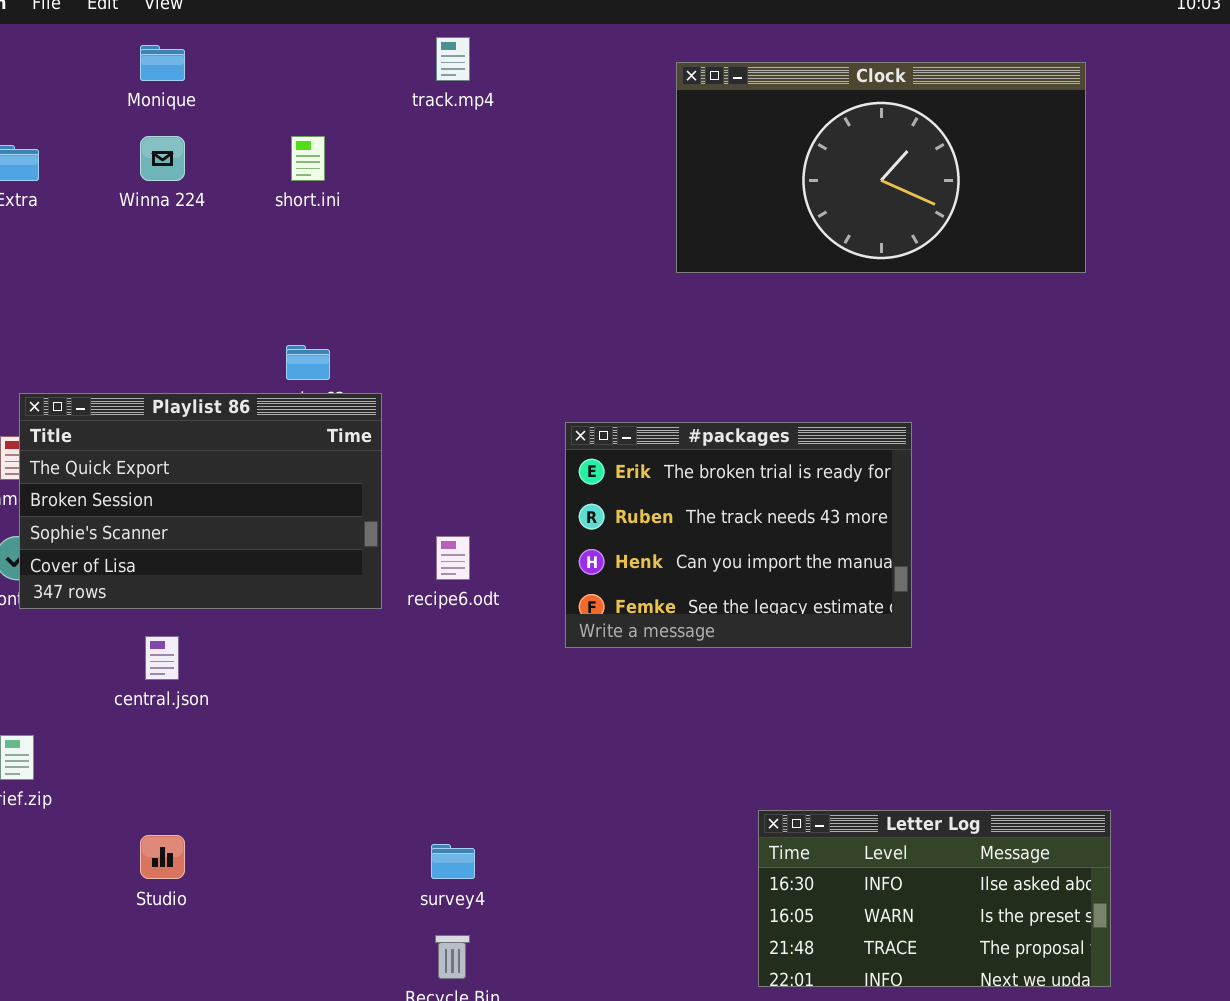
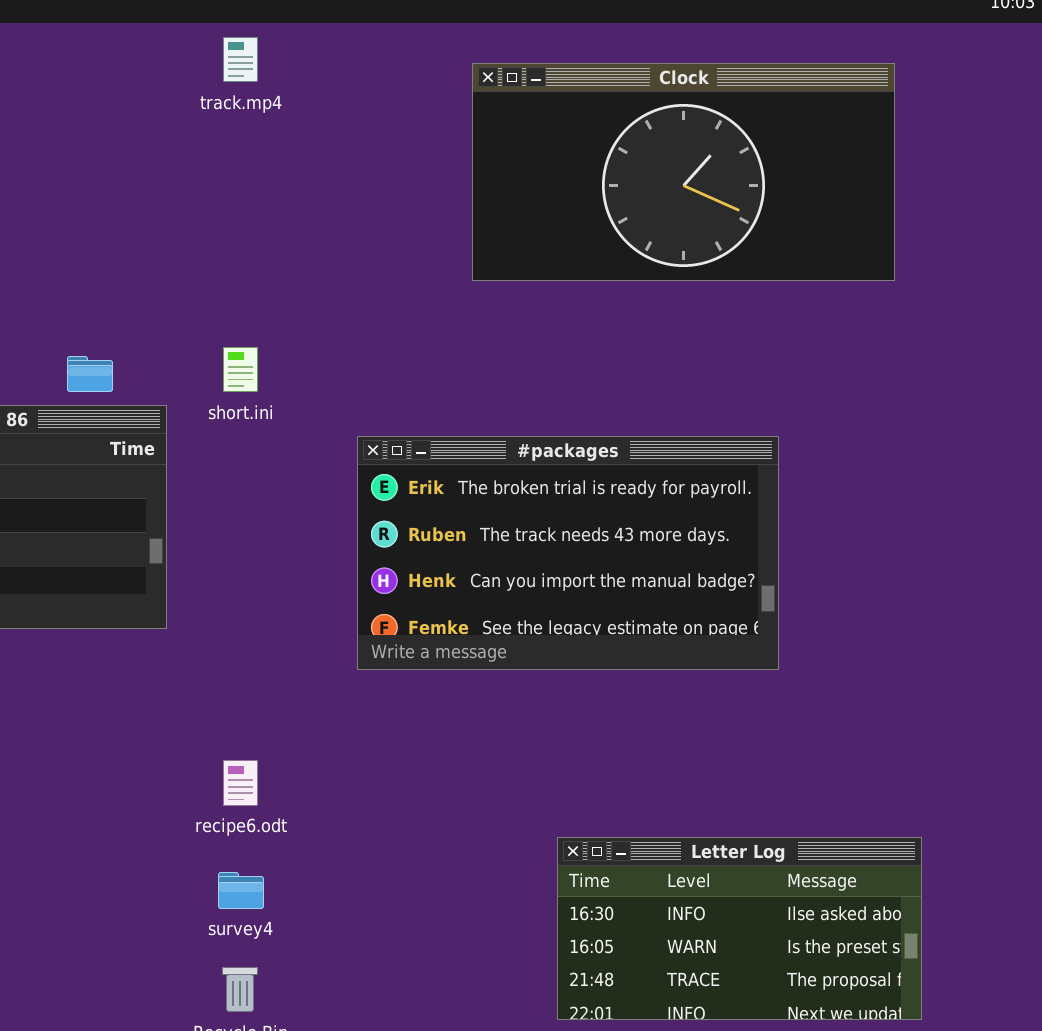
short.ini: [291,136,325,181] -> [223,347,258,392], moved
#packages: [565,422,912,648] -> [357,436,779,670], resized
recipe6.odt: [436,536,470,580] -> [223,760,258,806], moved

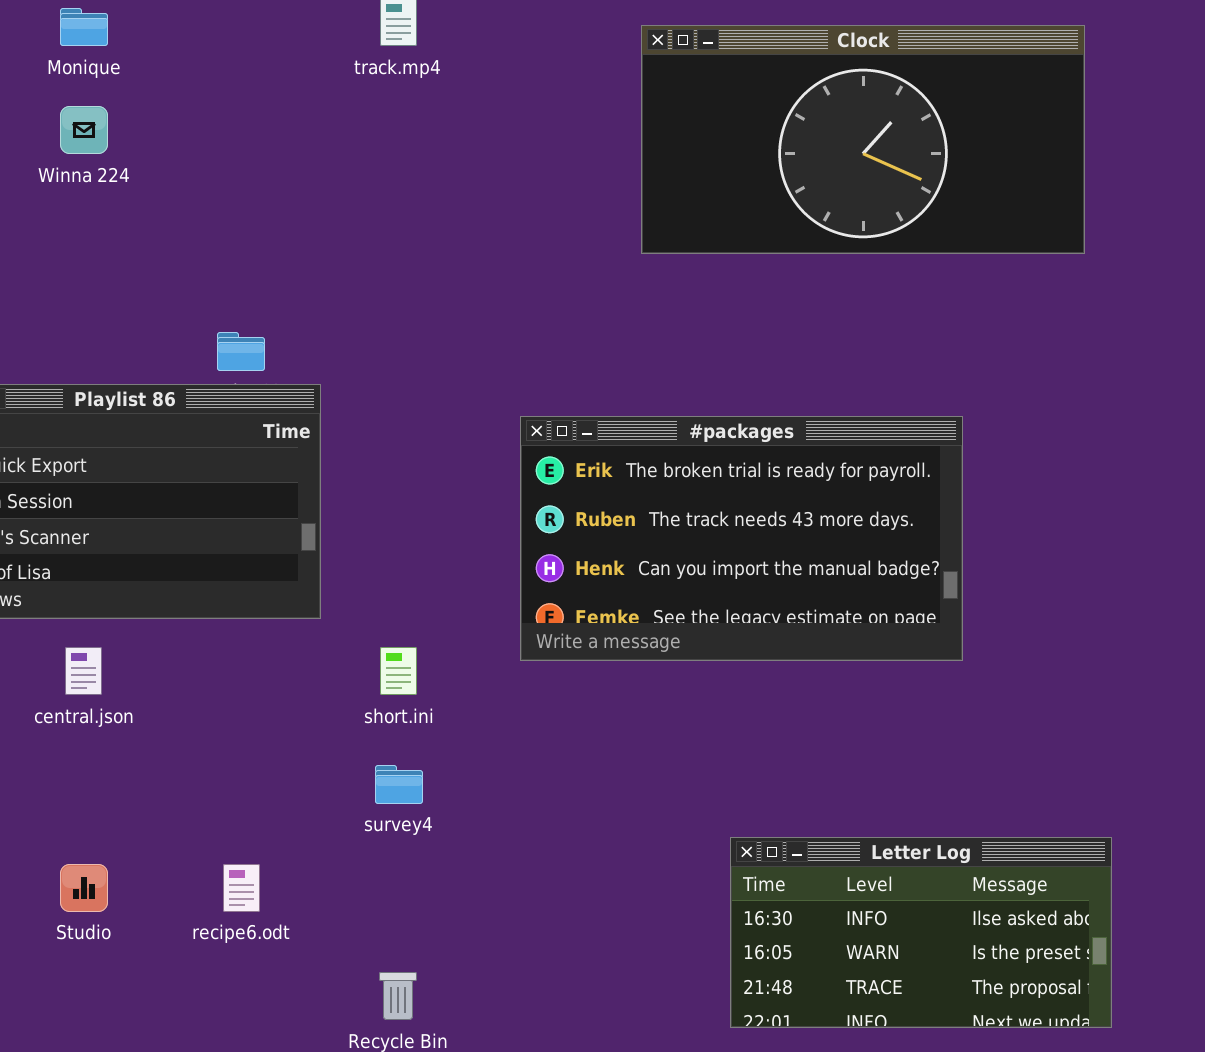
short.ini: [223,347,258,392] -> [380,647,417,695], moved
recipe6.odt: [223,760,258,806] -> [223,864,260,912], moved
survey4: [218,872,264,909] -> [375,765,423,804], moved

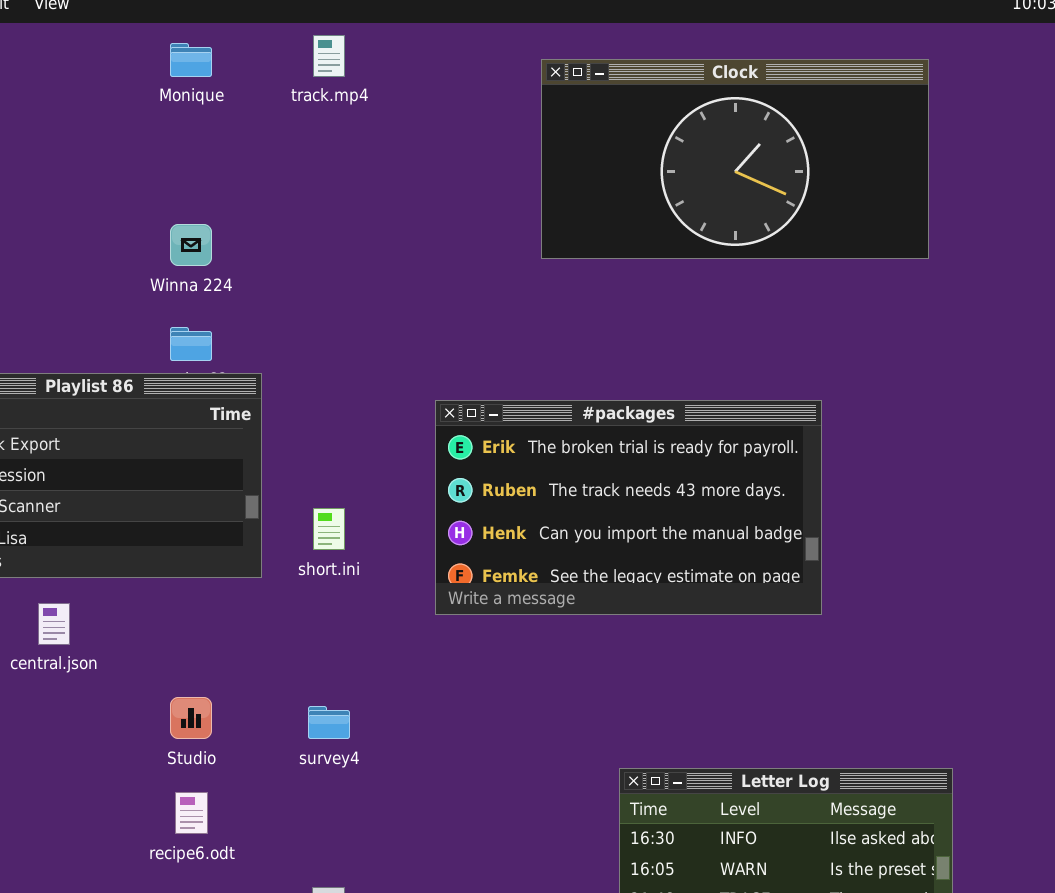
Monique: [60,8,108,46] -> [170,43,212,77], moved
Winna 224: [60,106,108,154] -> [170,224,212,266], moved
short.ini: [380,647,417,695] -> [313,508,345,550], moved
Studio: [60,864,108,912] -> [170,697,212,739], moved

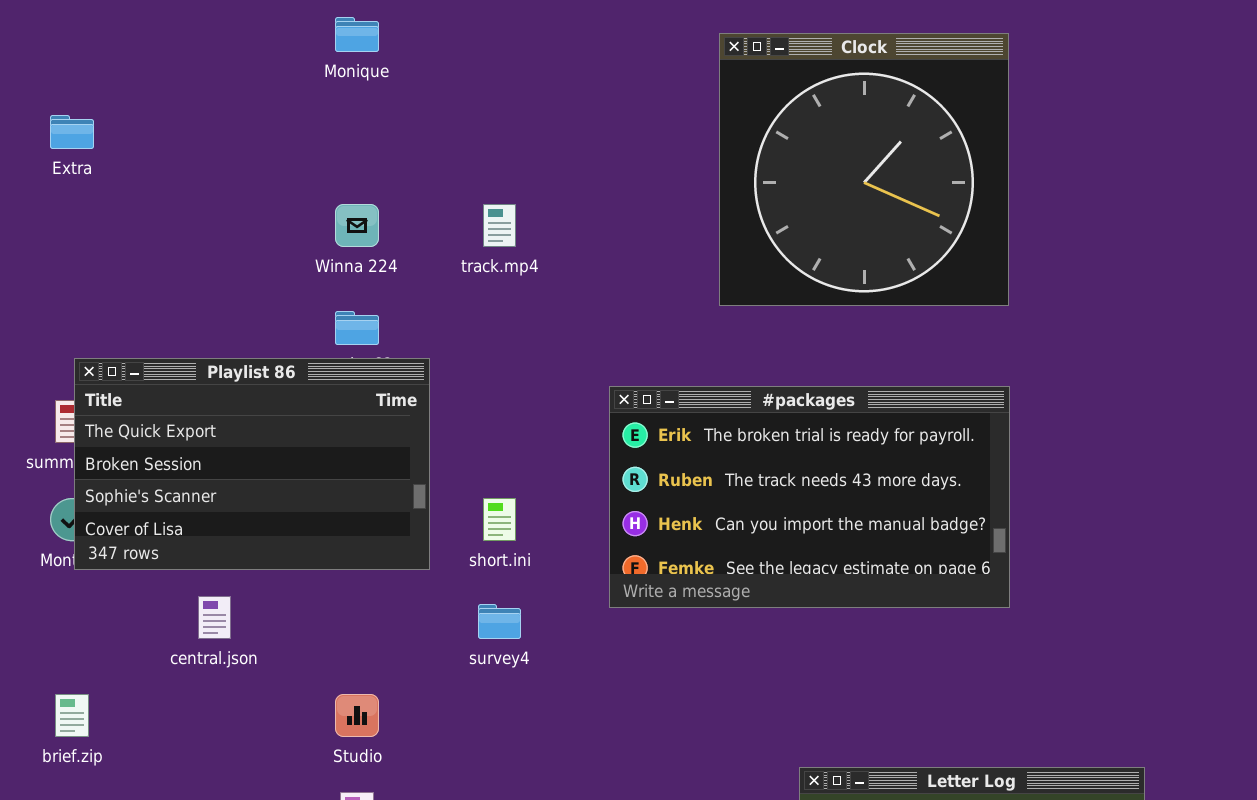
track.mp4: [313,35,345,77] -> [483,204,516,247], moved
Clock: [541,59,929,259] -> [719,33,1009,306], resized
survey4: [308,706,350,739] -> [478,604,521,639], moved

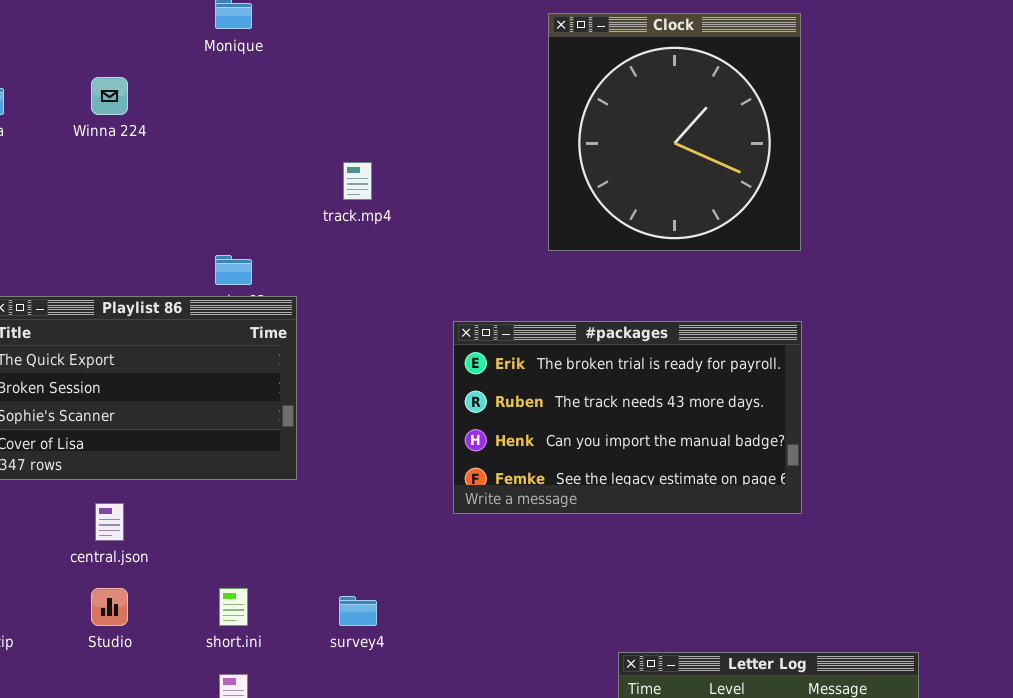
Winna 224: [335,204,379,247] -> [91,77,128,115], moved
short.ini: [483,498,516,541] -> [219,588,248,626], moved
survey4: [478,604,521,639] -> [339,596,377,626], moved
Studio: [335,694,379,737] -> [91,588,128,626], moved

